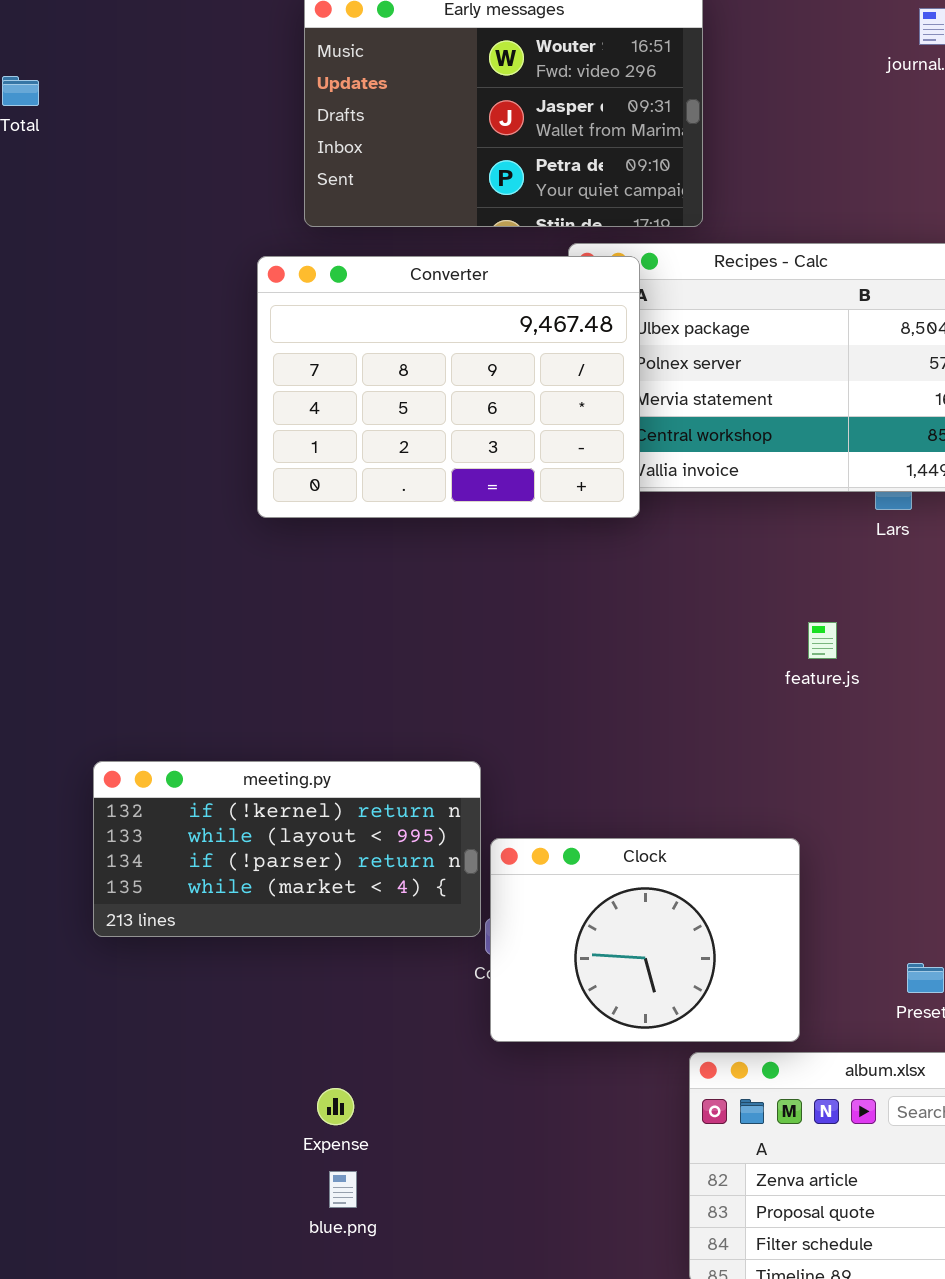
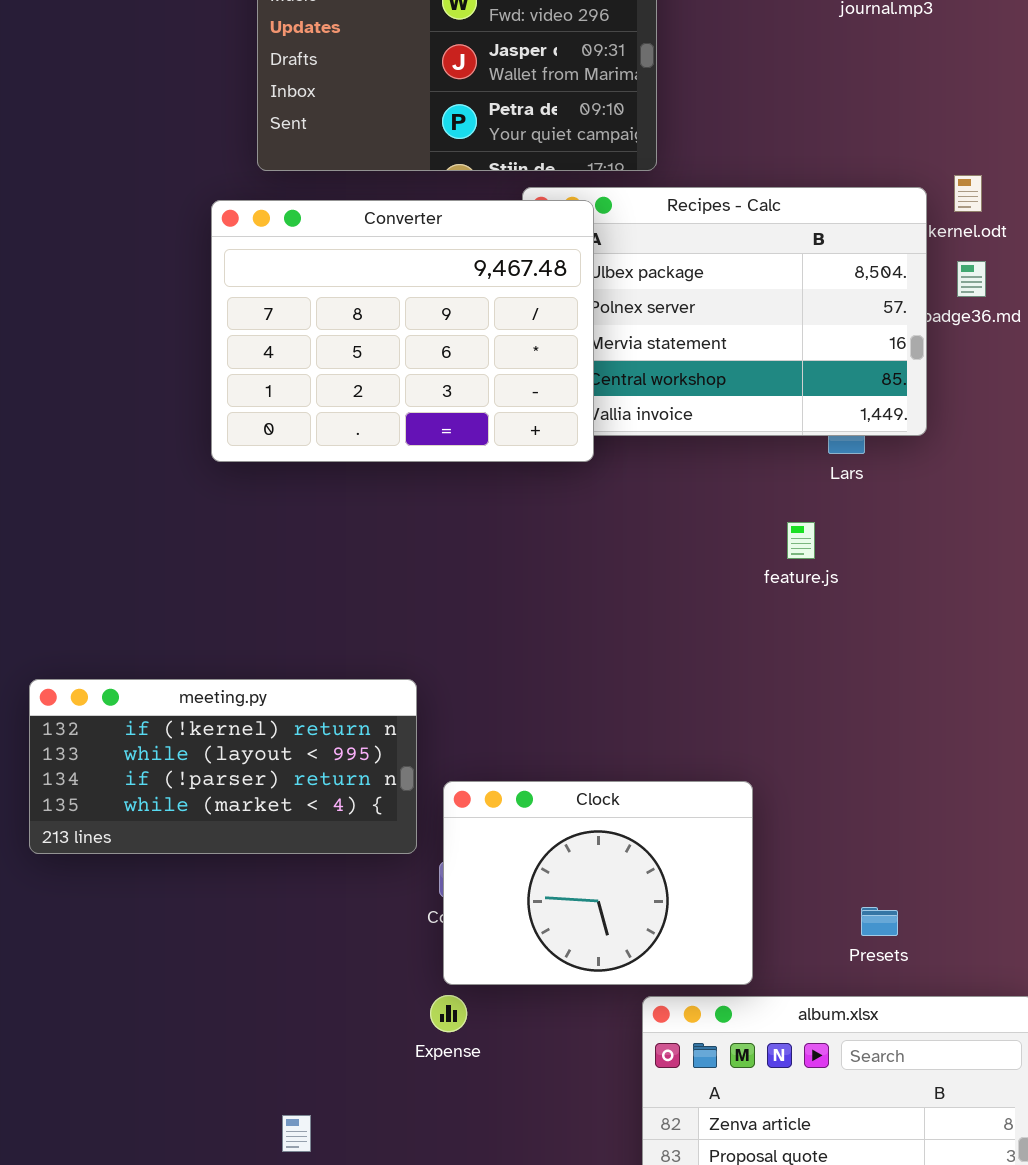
feature.js: [808,622,837,659] -> [787,522,815,559], moved
meeting.py: [93,761,481,937] -> [29,679,417,854], moved
Expense: [317,1088,354,1125] -> [430,995,467,1032], moved

